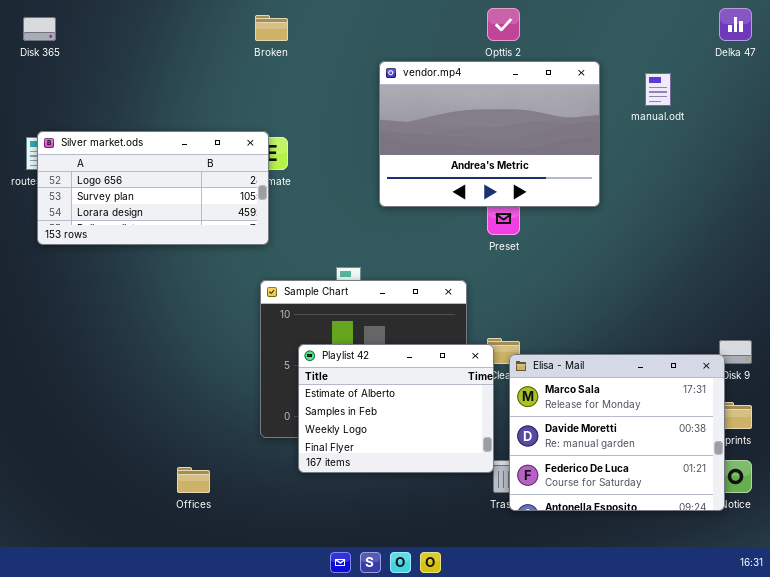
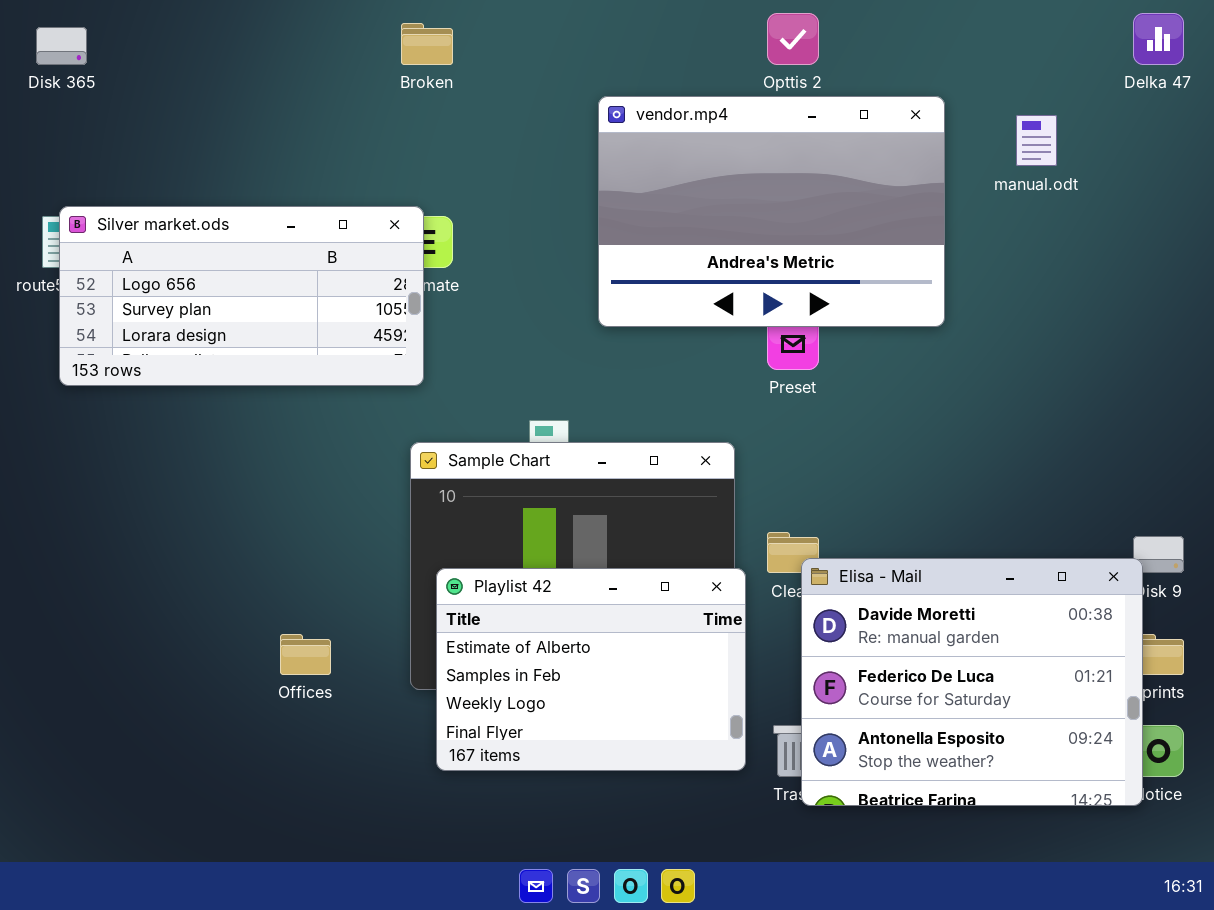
Playlist 42: [298,344,494,473] -> [436,568,746,771], moved
Elisa - Mail: [509,354,725,511] -> [801,558,1143,806], scrolled down 1 row
Offices: [177,467,210,493] -> [280,634,331,675], moved

